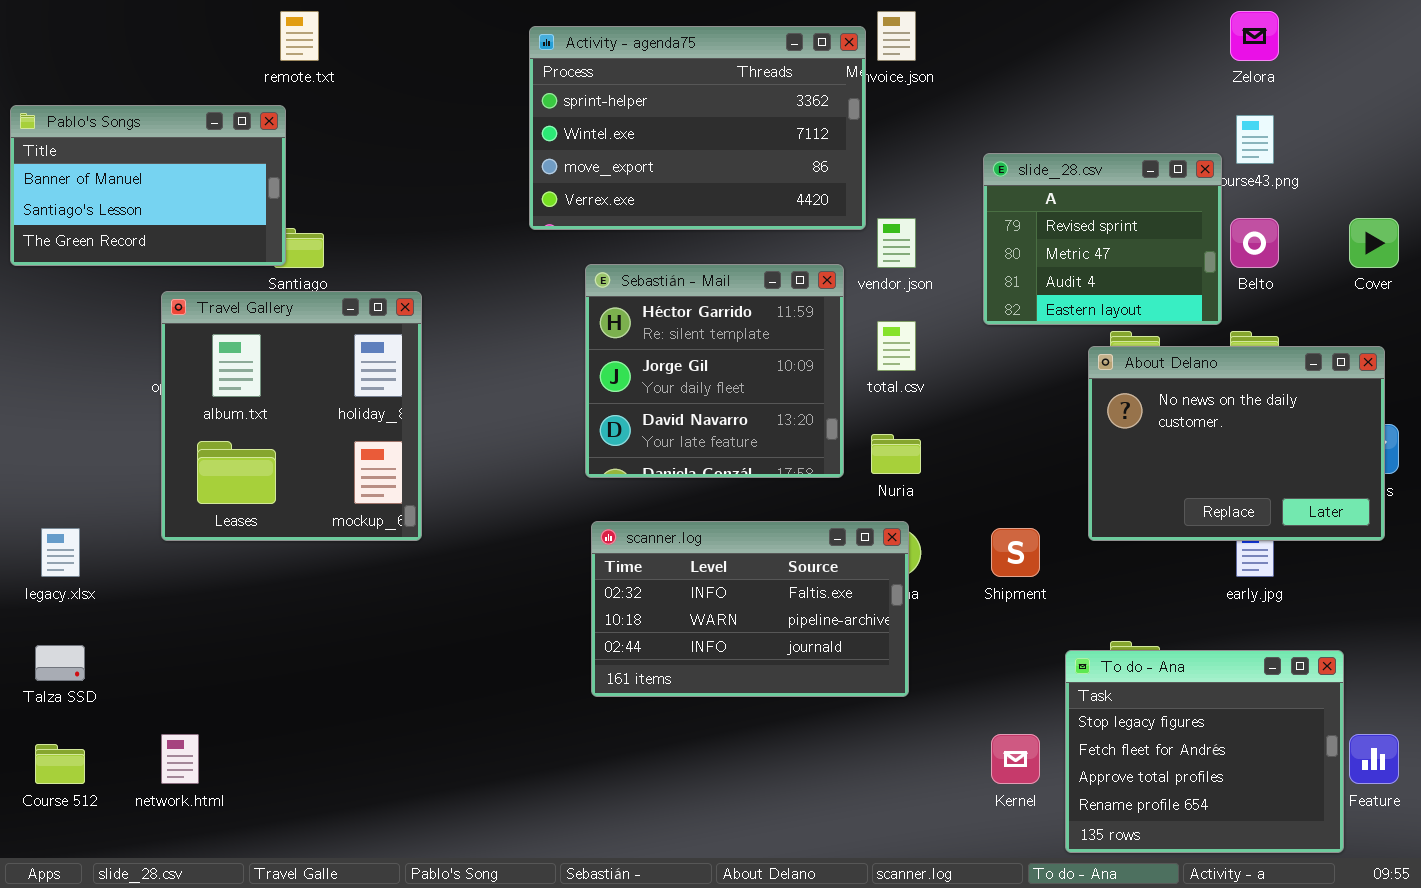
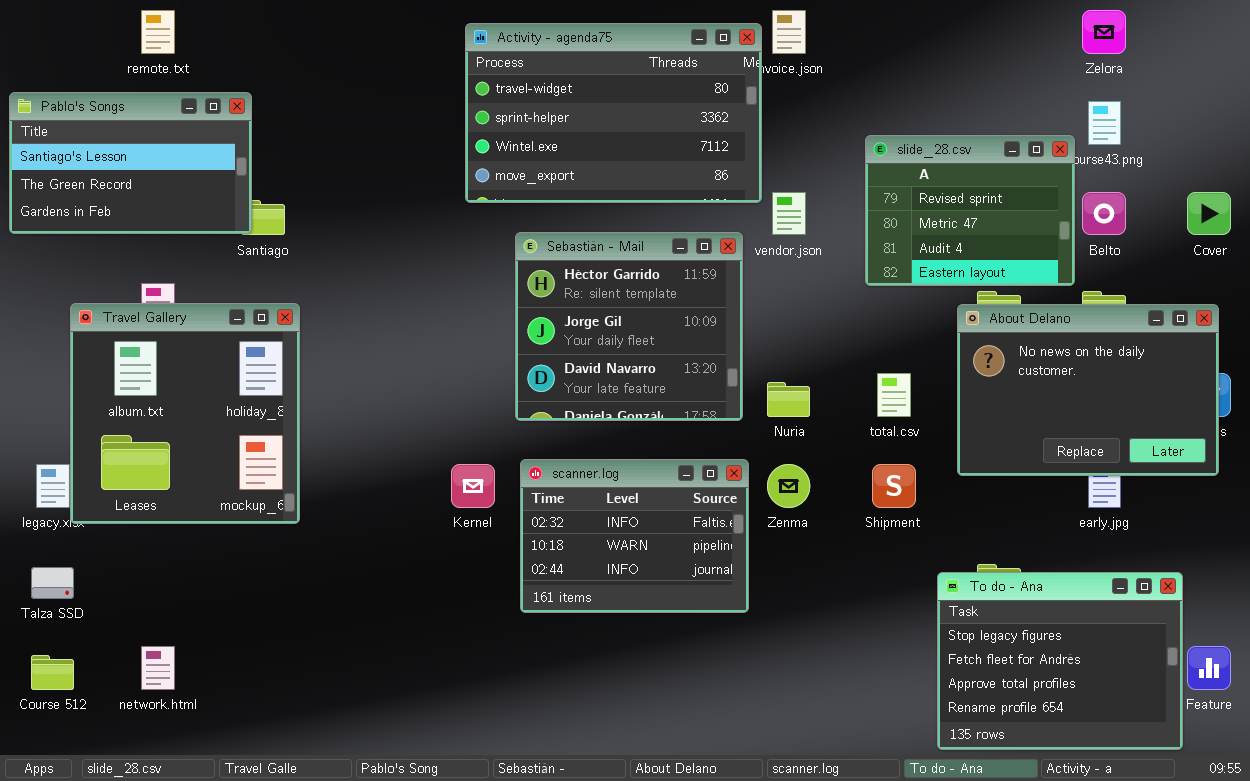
remote.txt: [280,11,319,61] -> [141,10,175,54], moved
Activity - agenda75: [529,26,866,230] -> [465,23,762,203], scrolled up 1 row
Pablo's Songs: [10,105,286,266] -> [9,92,252,234], scrolled down 1 row
Travel Gallery: [161,291,422,541] -> [70,303,300,524], moved
total.csv: [877,321,916,371] -> [877,373,911,417], moved
scanner.log: [591,521,909,697] -> [520,459,749,613], resized
Kernel: [991,734,1040,784] -> [451,464,495,508], moved

